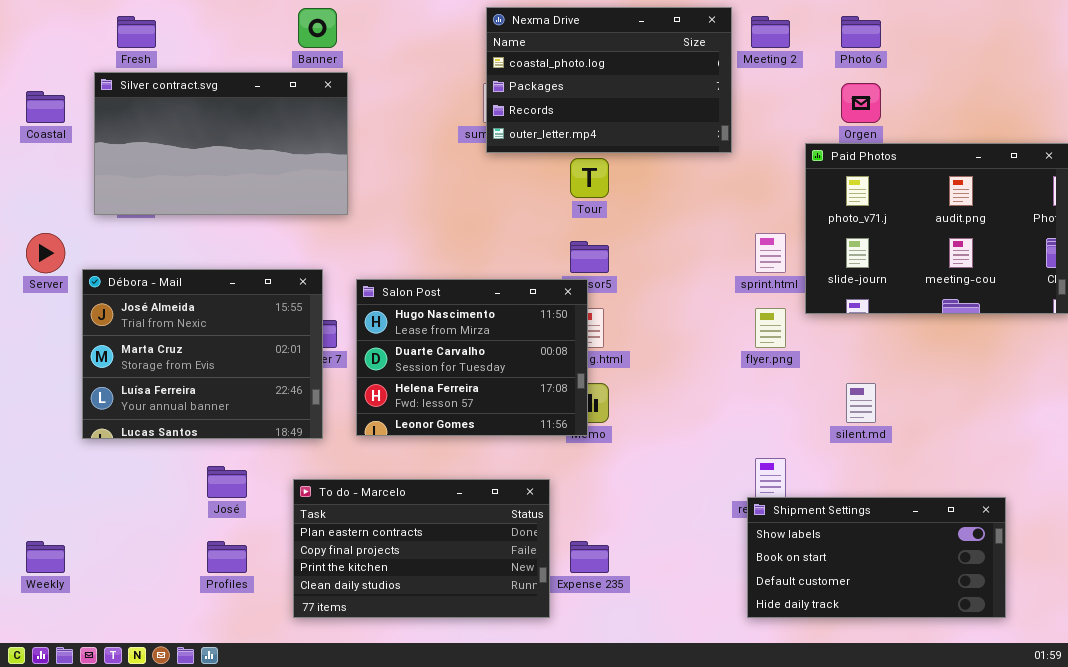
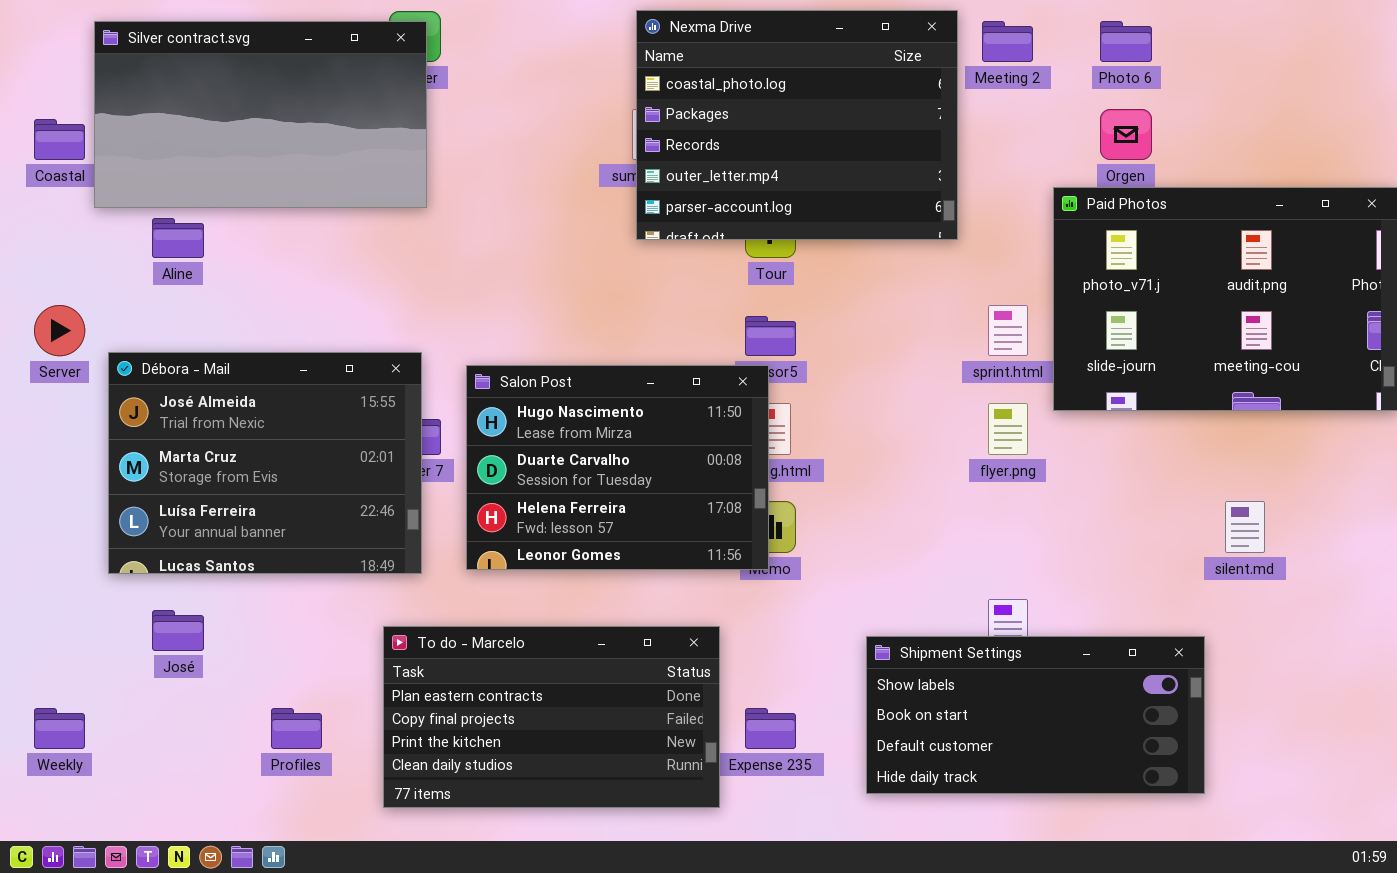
Nexma Drive: [486,7,732,153] -> [636,10,958,240], resized
Silver contract.svg: [94,72,348,215] -> [94,21,427,208], moved
silent.md: [846,383,876,423] -> [1225,501,1265,553], moved
José: [207,466,247,498] -> [152,610,204,651], moved
Shipment Settings: [747,497,1006,618] -> [866,636,1205,794], moved

